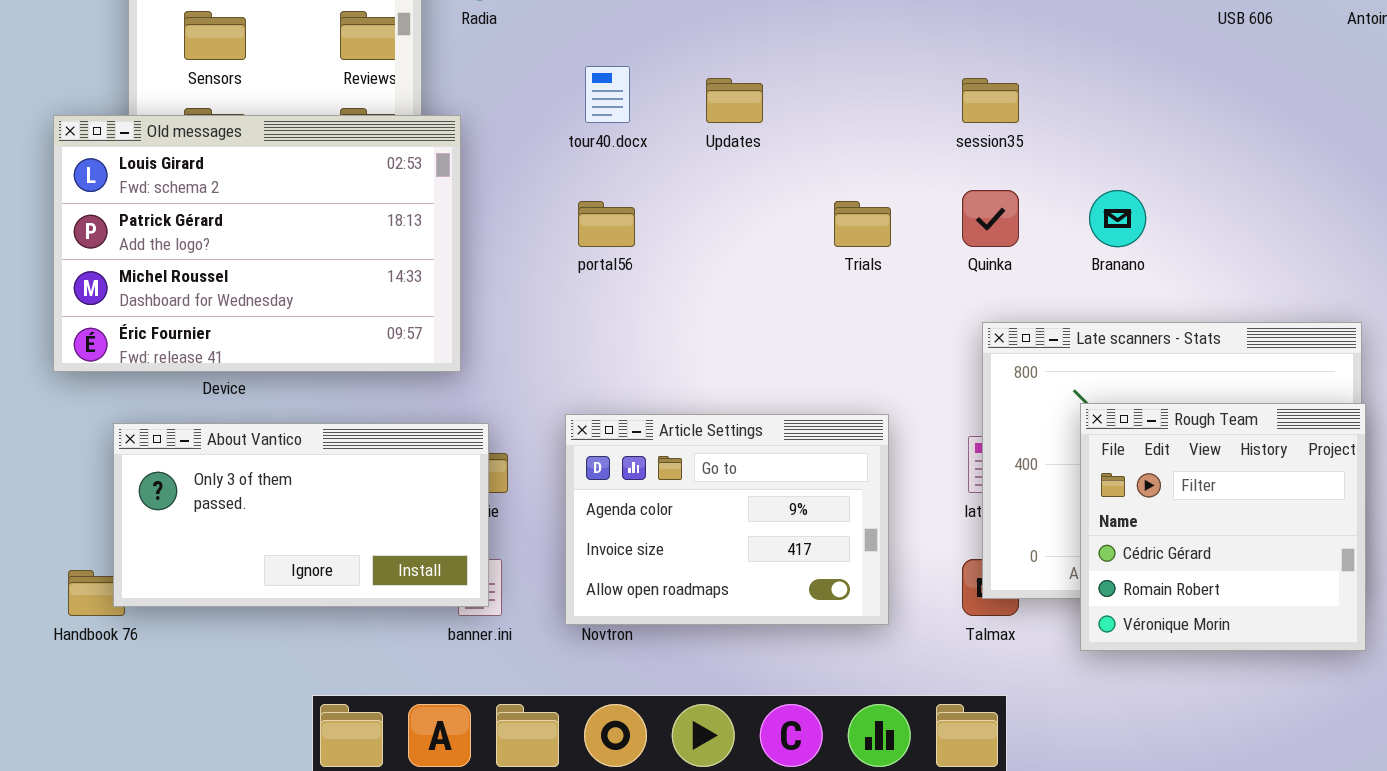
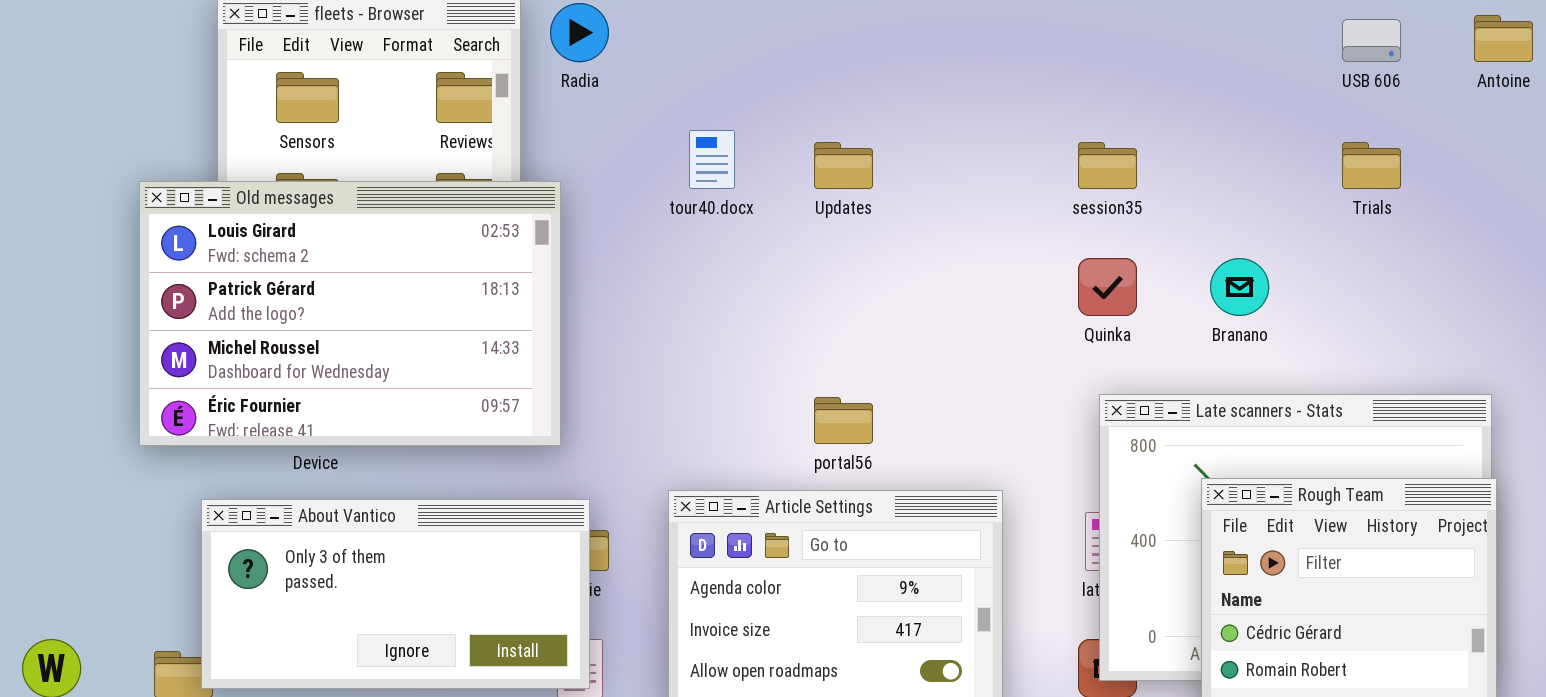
portal56: [578,201,635,247] -> [814,397,873,444], moved
Trials: [834,201,891,247] -> [1342,142,1401,189], moved

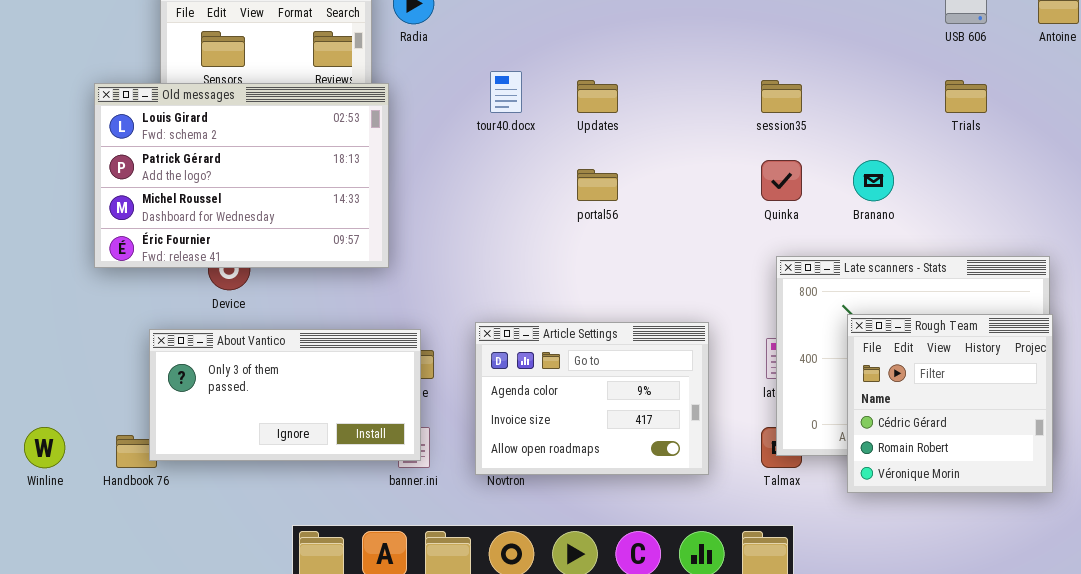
Old messages: [139,181,561,446] -> [94,83,389,268], moved
portal56: [814,397,873,444] -> [577,169,618,201], moved

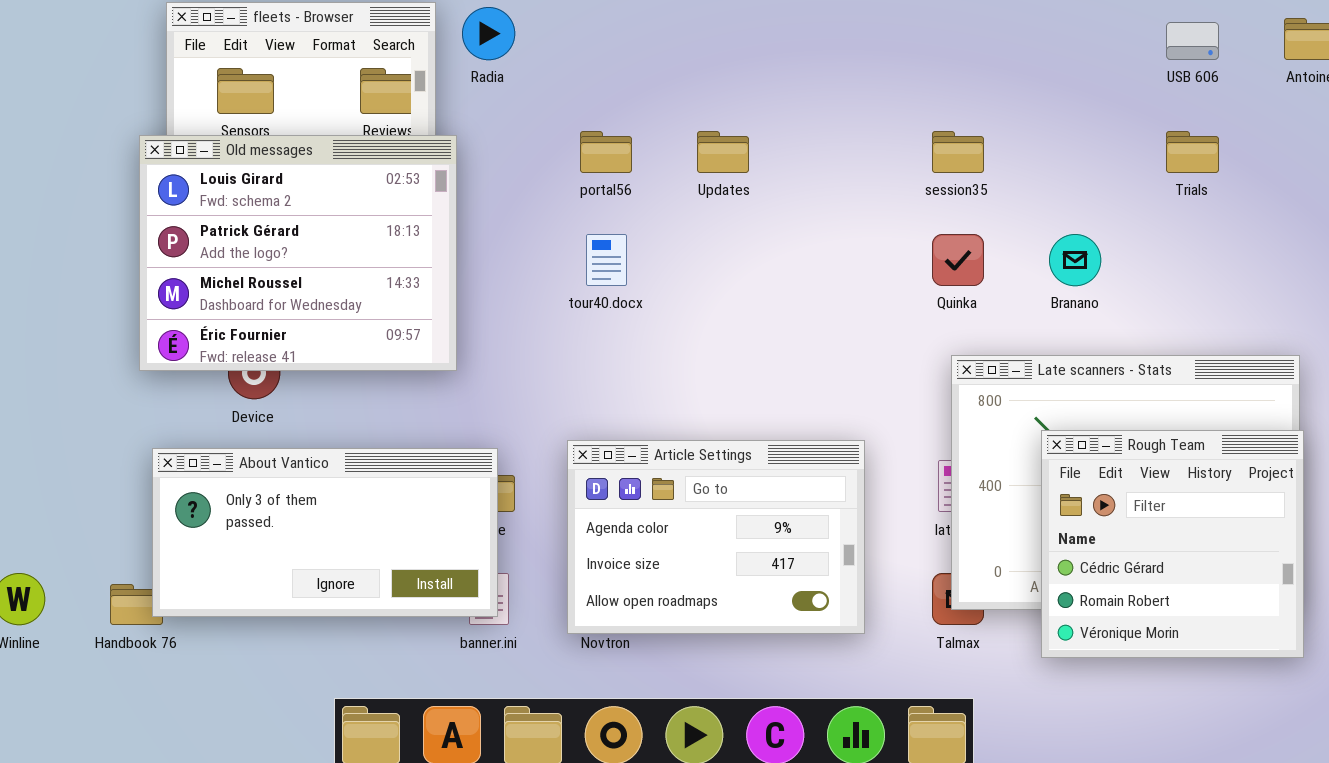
tour40.docx: [490,71,522,113] -> [586,234,627,286], moved
Old messages: [94,83,389,268] -> [139,135,457,371], resized
portal56: [577,169,618,201] -> [580,131,632,173], moved

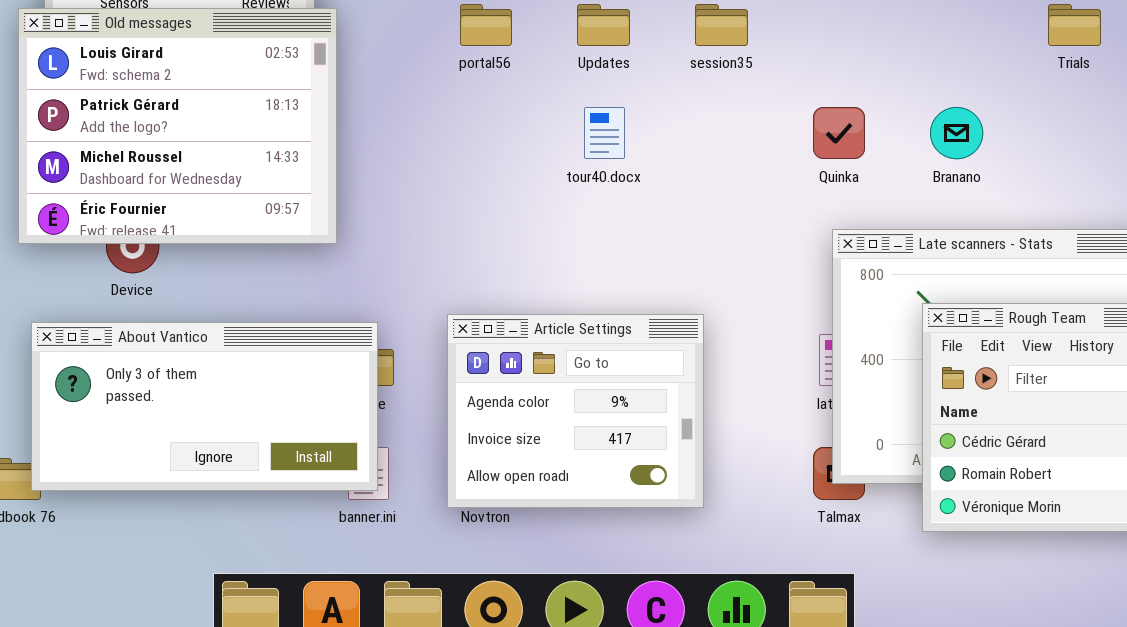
session35: [932,131,984,173] -> [695,4,748,46], moved
tour40.docx: [586,234,627,286] -> [584,107,625,159], moved
Article Settings: [567,440,865,634] -> [447,314,704,508], resized

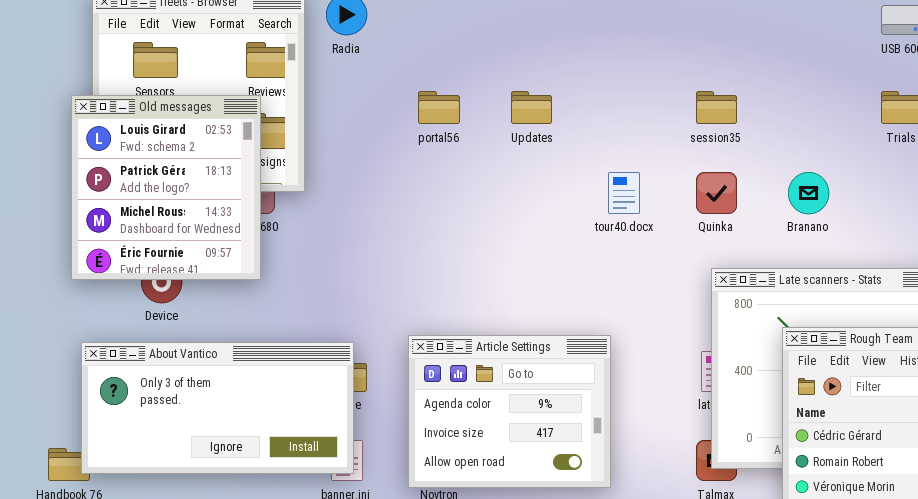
session35: [695,4,748,46] -> [696,91,737,124], moved
Old messages: [18,8,337,244] -> [71,95,261,280], resized
tour40.docx: [584,107,625,159] -> [608,172,640,214], moved

